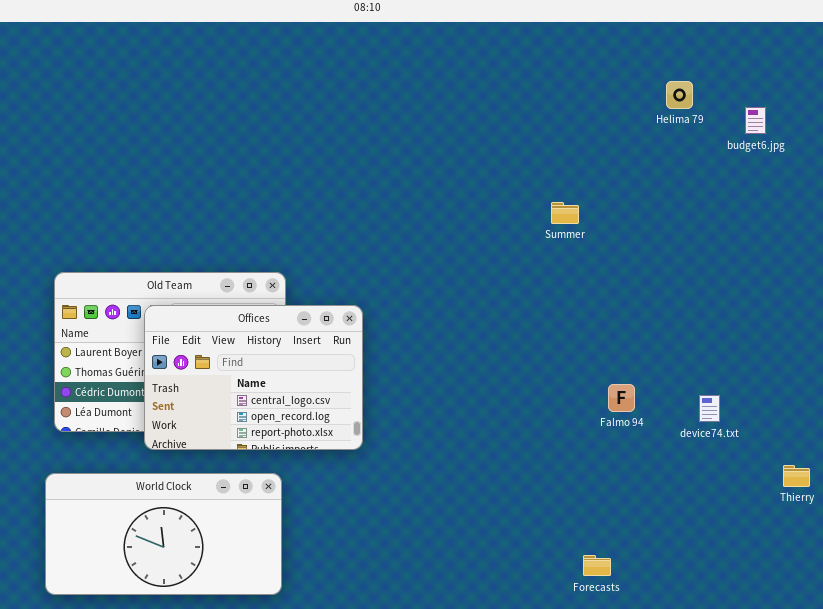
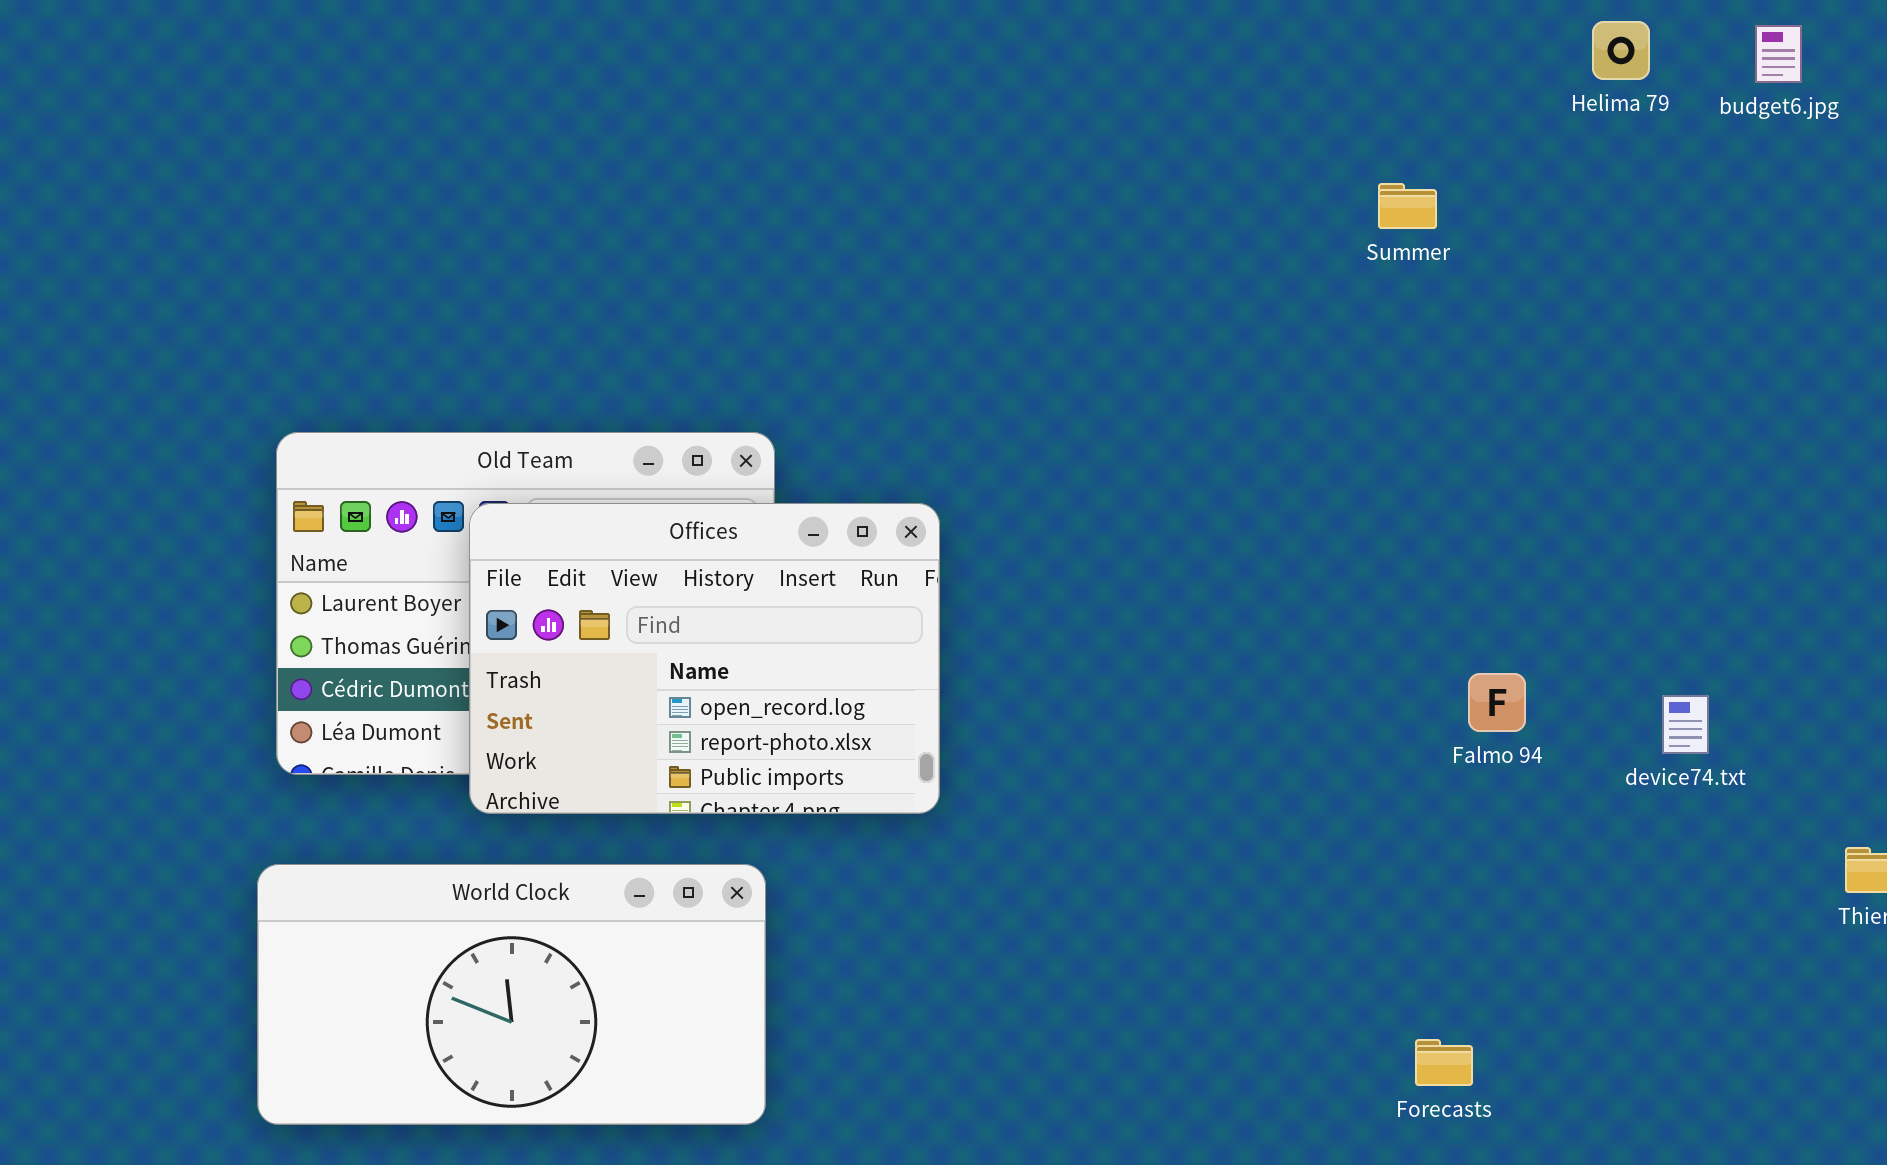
budget6.jpg: [745,107,766,134] -> [1755,25,1802,83], moved
Summer: [551,202,579,224] -> [1378,183,1437,229], moved
Offices: [144,305,363,450] -> [469,503,940,814], scrolled down 1 row

